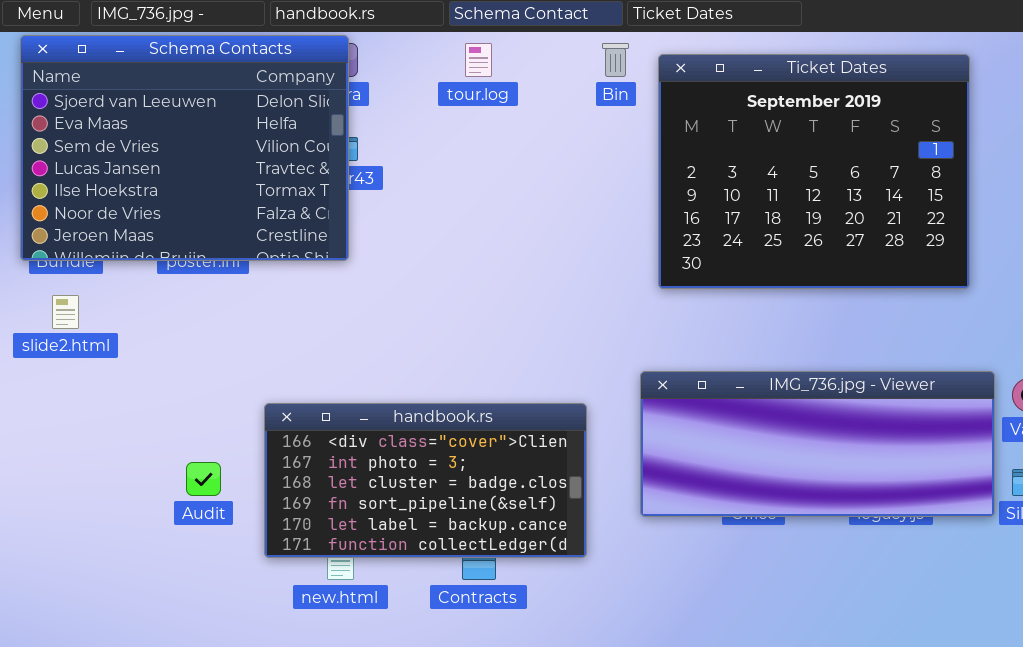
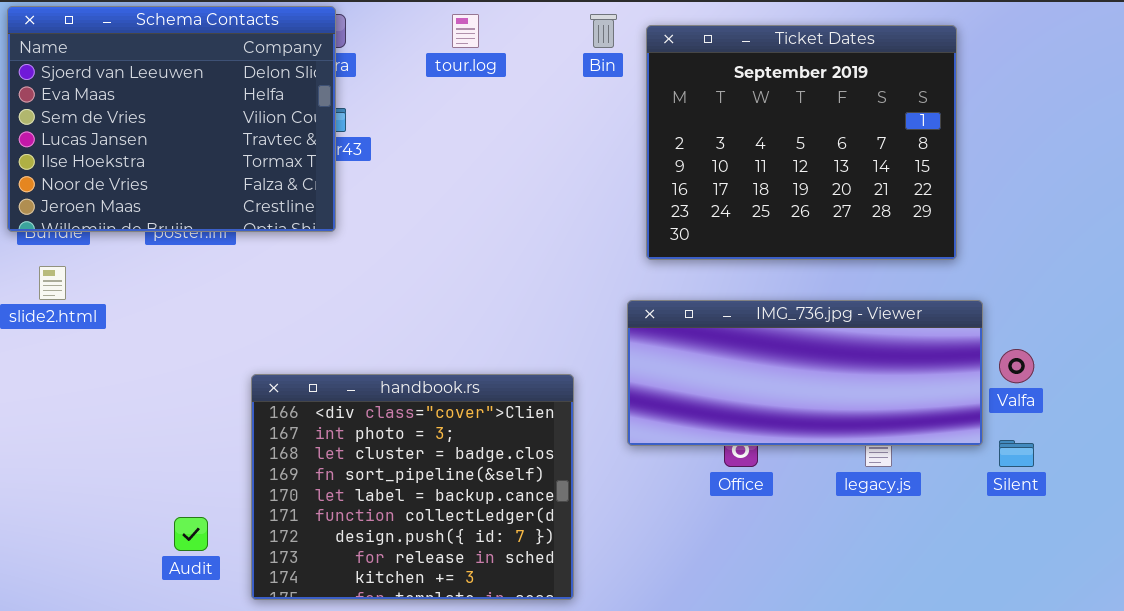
IMG_736.jpg - Viewer: [640,371,995,517] -> [627,300,983,446], moved
handbook.rs: [264,403,587,558] -> [251,374,574,600], resized
Audit: [186,462,221,496] -> [174,517,208,551], moved

